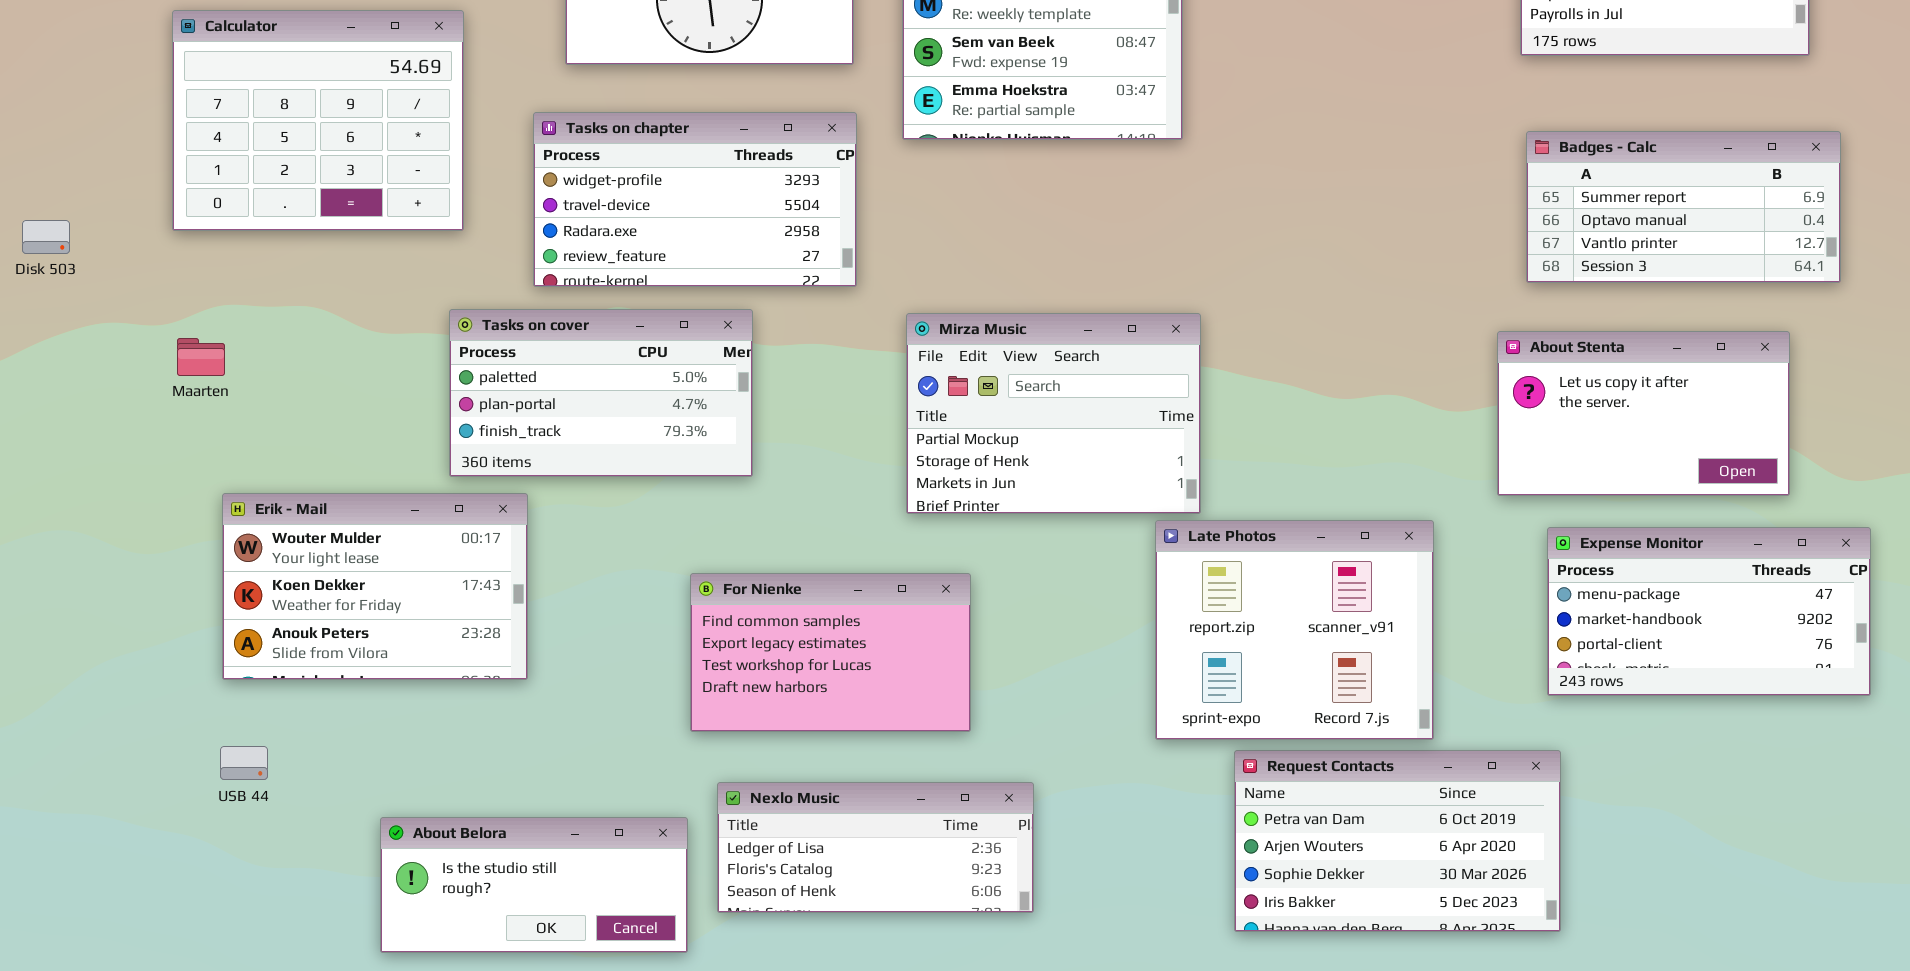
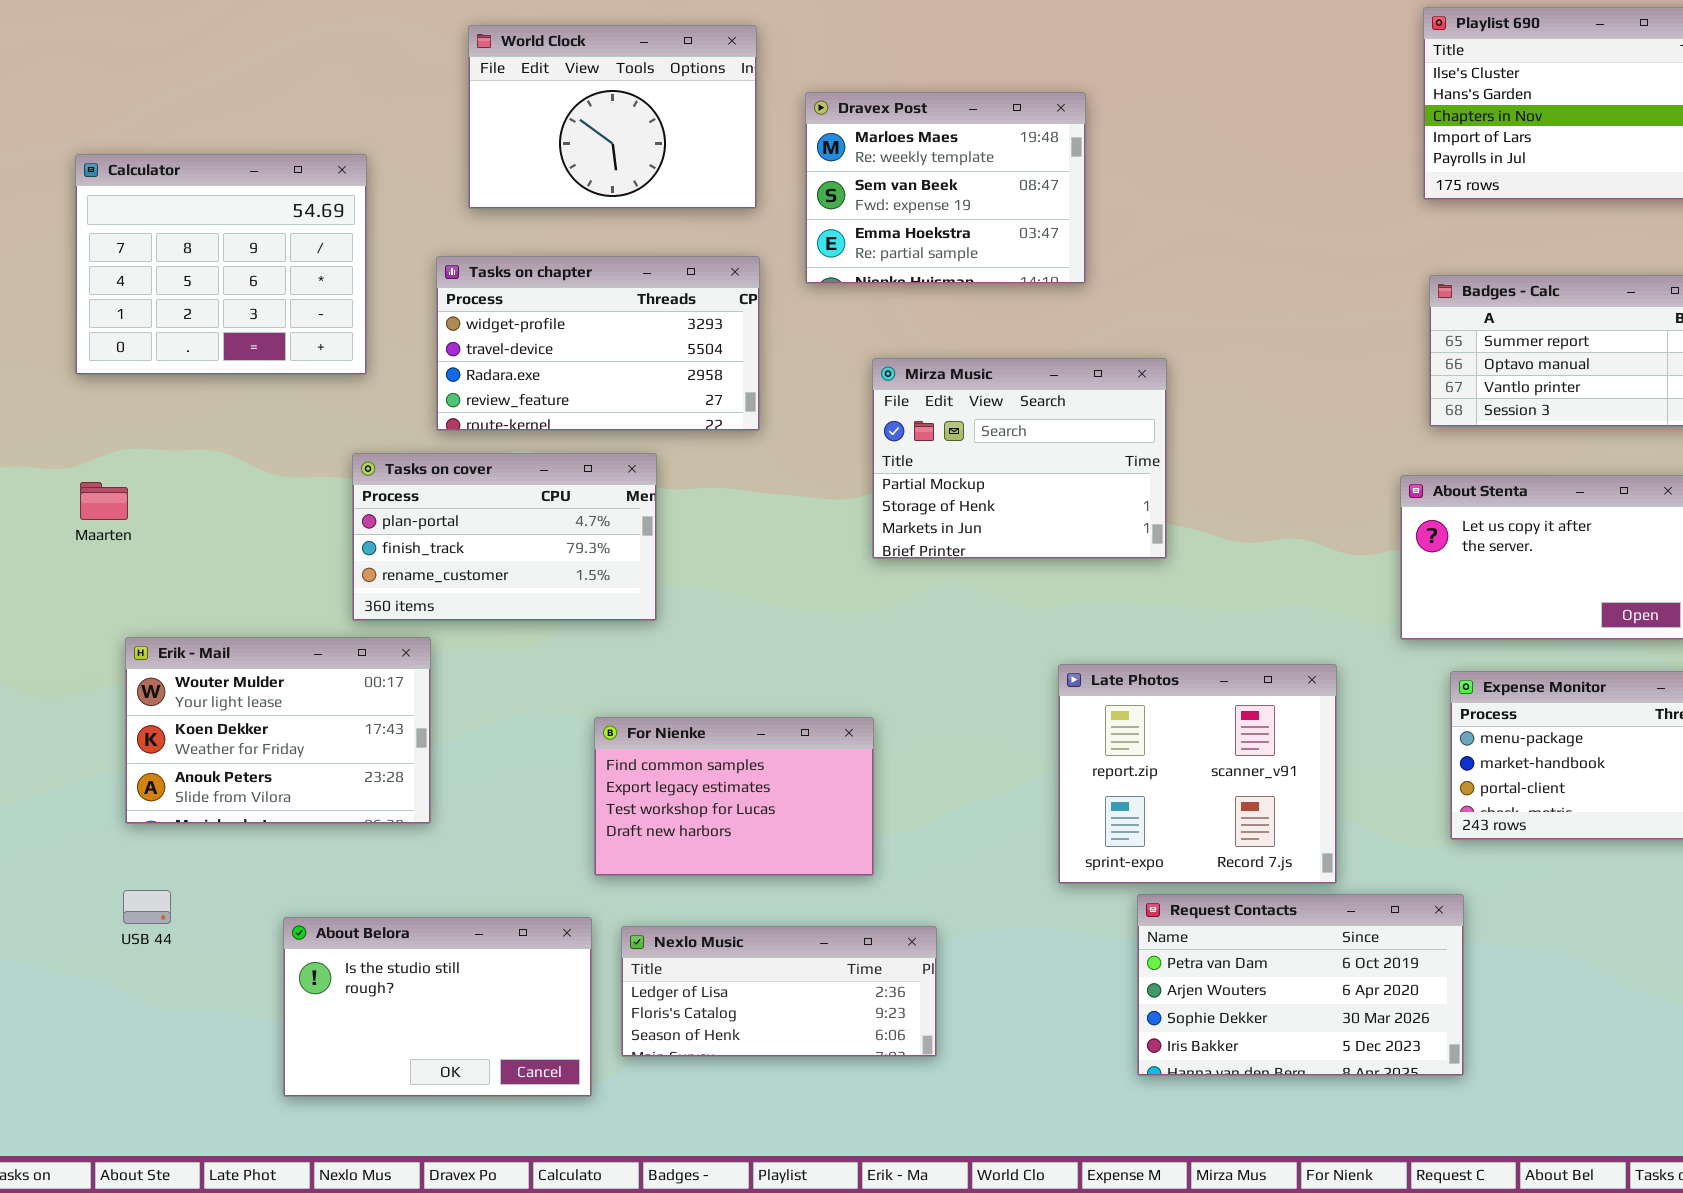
Tasks on cover: [449,309,753,477] -> [352,453,657,621], scrolled down 1 row
Mirza Music: [906,313,1201,514] -> [872,358,1167,559], moved
About Belora: [380,817,688,953] -> [283,917,592,1097], resized

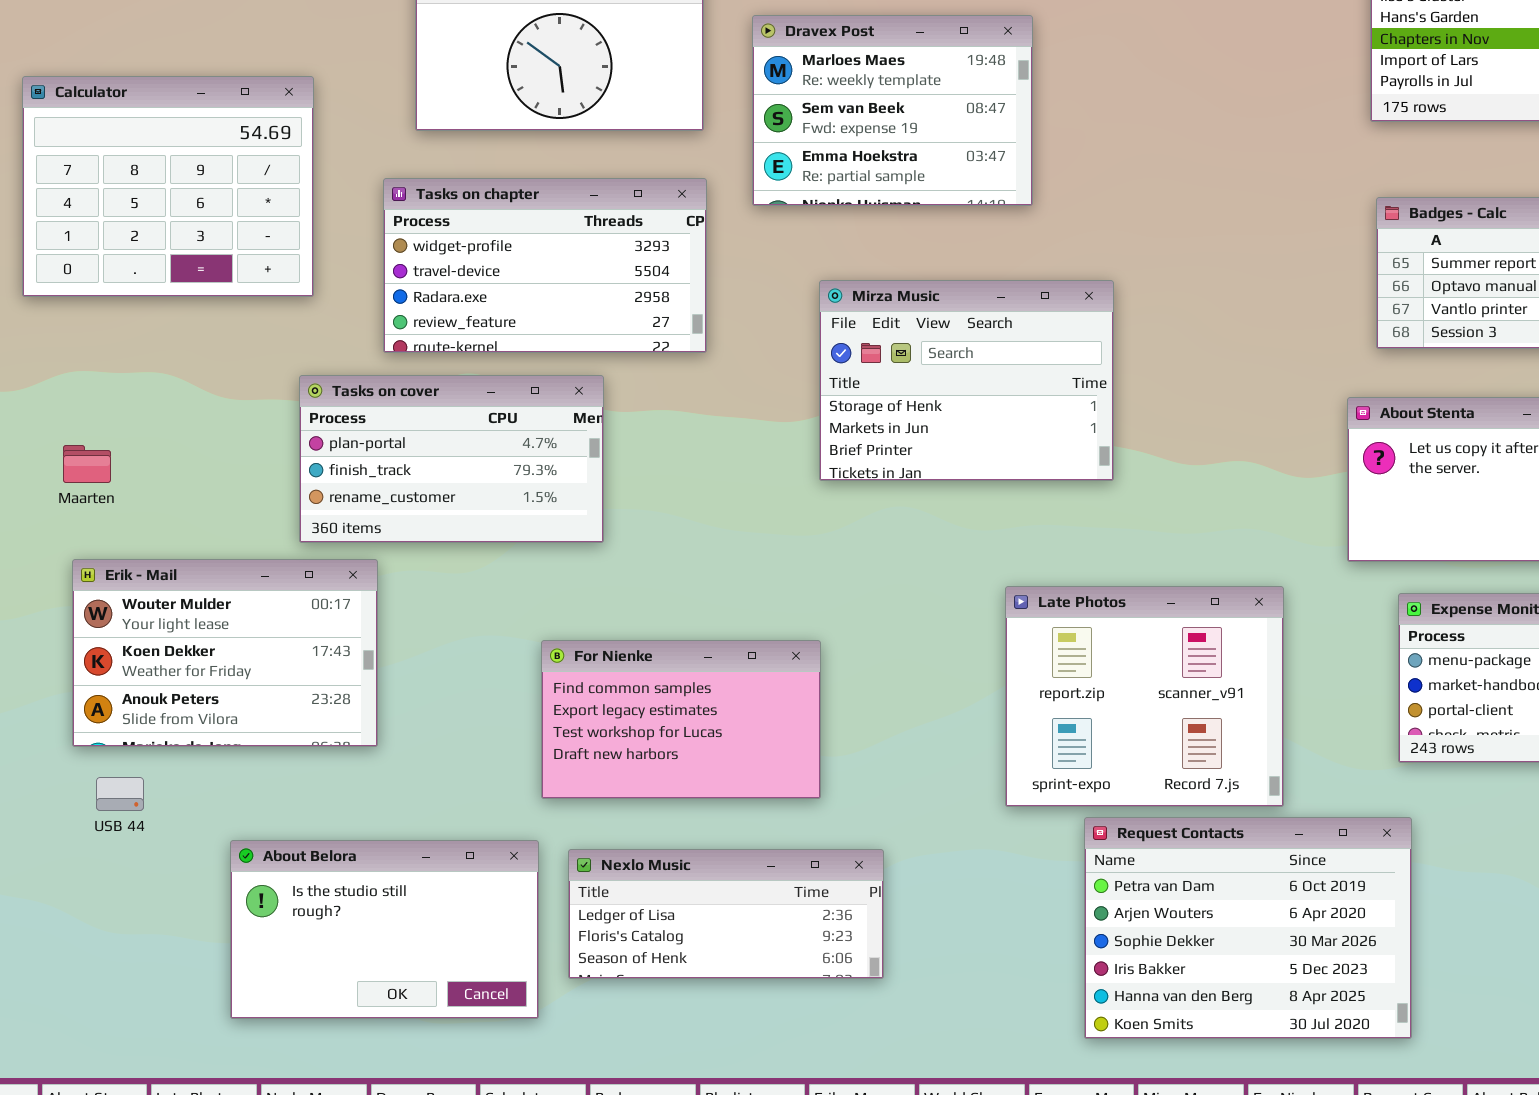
Mirza Music: [872,358,1167,559] -> [819,280,1114,481], scrolled down 1 row
Maarten: [80,482,128,520] -> [63,445,111,483], moved
USB 44: [123,890,171,924] -> [96,777,144,811], moved
Request Contacts: [1137,894,1464,1076] -> [1084,817,1412,1039], resized

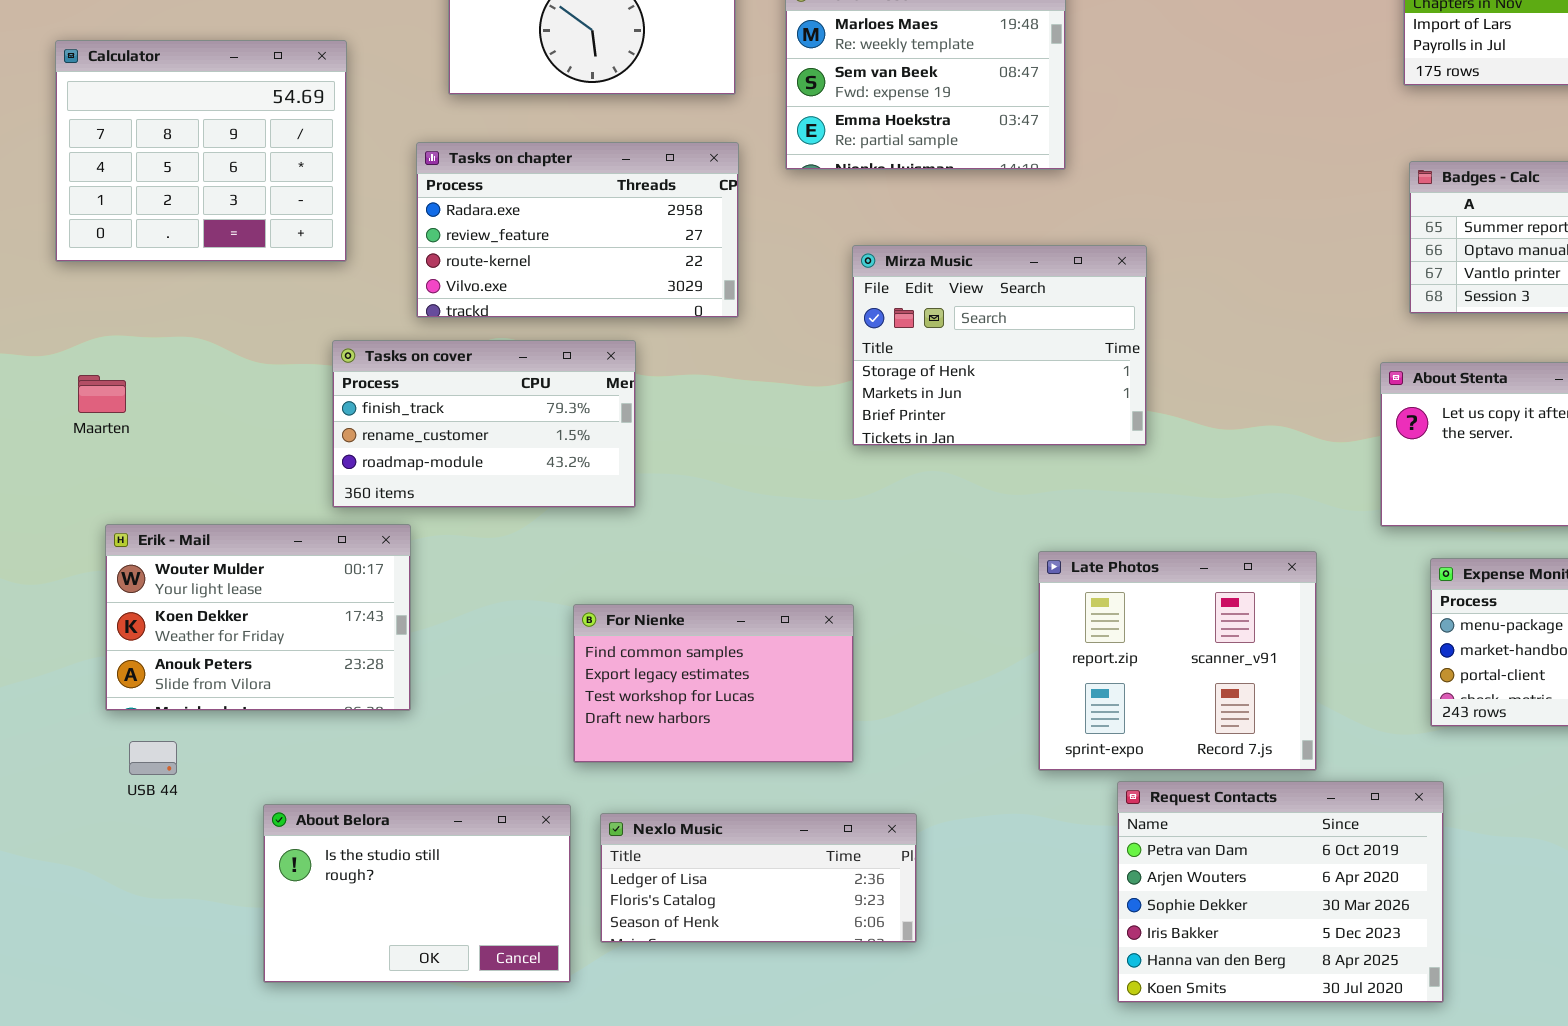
Tasks on chapter: [383,178,707,353] -> [416,142,739,318], scrolled down 2 rows
Tasks on cover: [299,375,604,543] -> [332,340,636,508], scrolled down 1 row
Maarten: [63,445,111,483] -> [78,375,126,413], moved

